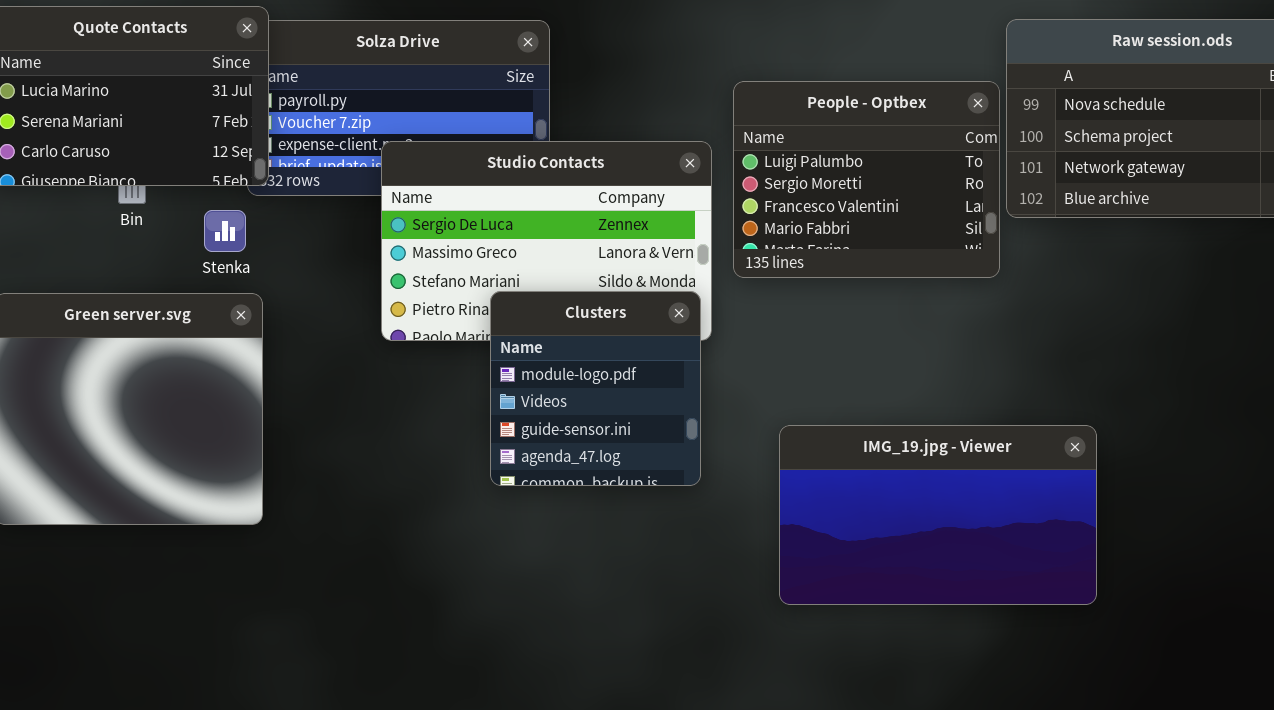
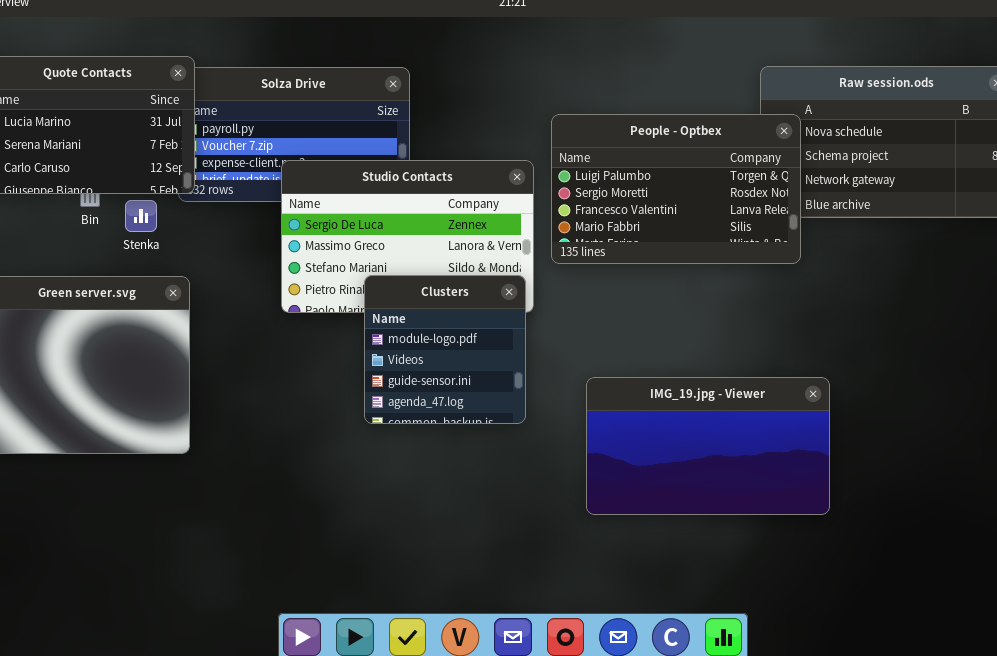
People - Optbex: [733,81,1000,278] -> [551,114,801,264], resized
Stenka: [204,210,246,252] -> [125,200,157,232], moved

